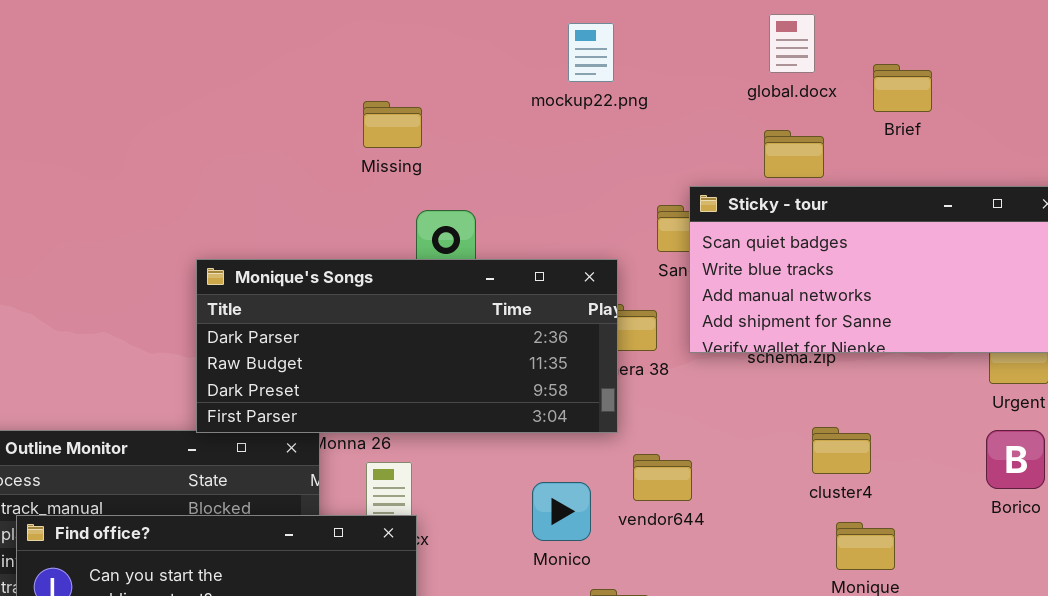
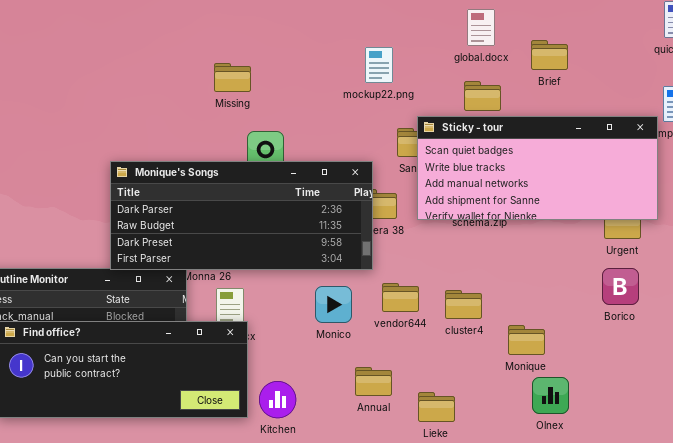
mockup22.png: [568,23,614,82] -> [365,47,393,83], moved
cluster4: [812,427,871,474] -> [445,290,482,319], moved
Monico: [532,482,591,541] -> [315,286,352,323], moved

